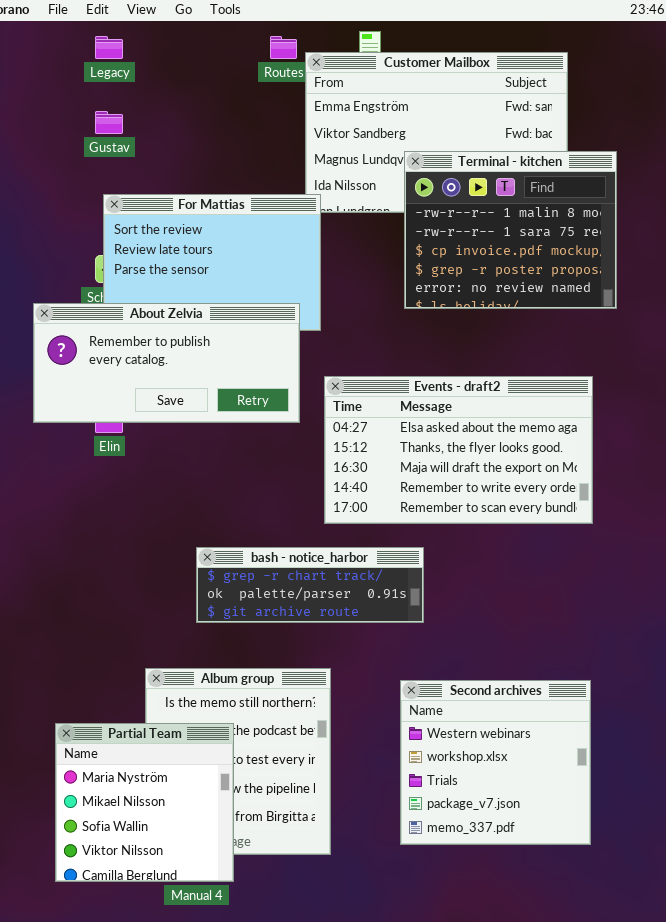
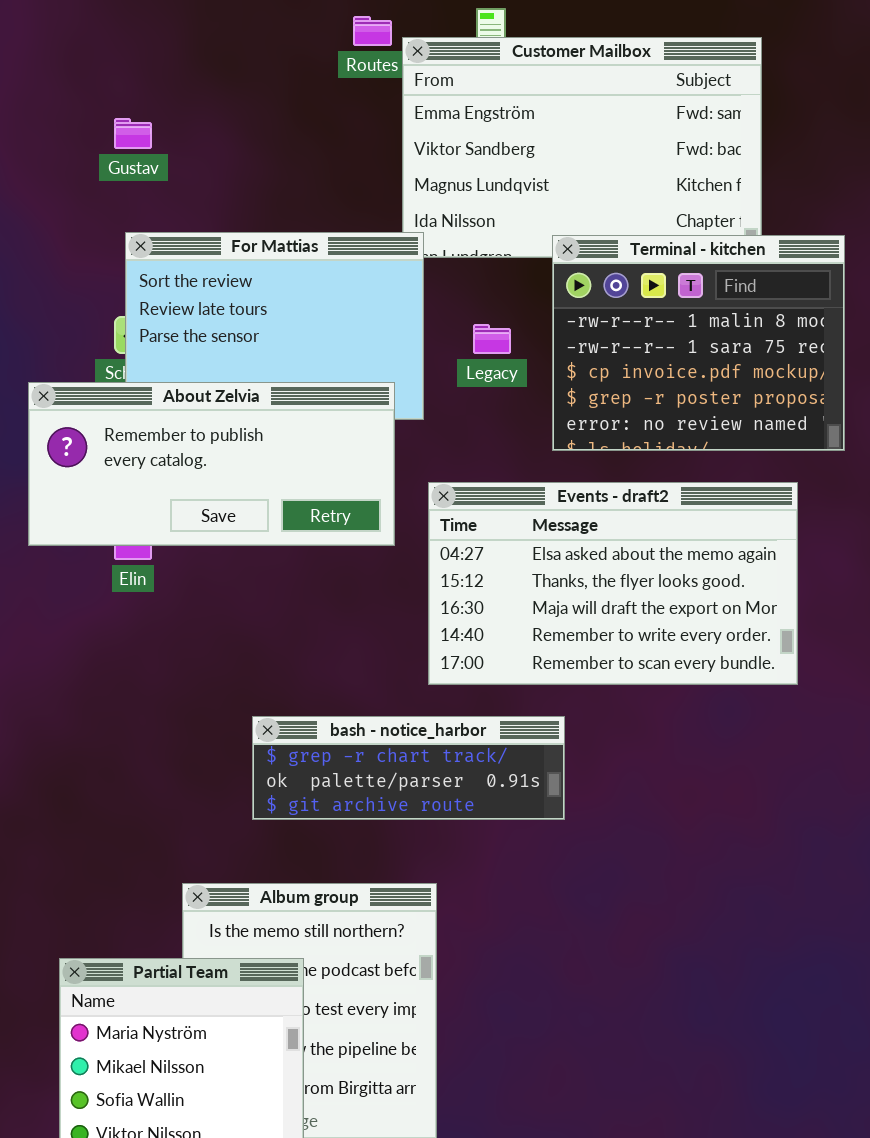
Legacy: [95,36,123,59] -> [473,324,511,354], moved
Terminal - kitchen: [404,151,617,309] -> [552,235,845,451], moved
Second archives: [400,680,591,845] -> none, closed

